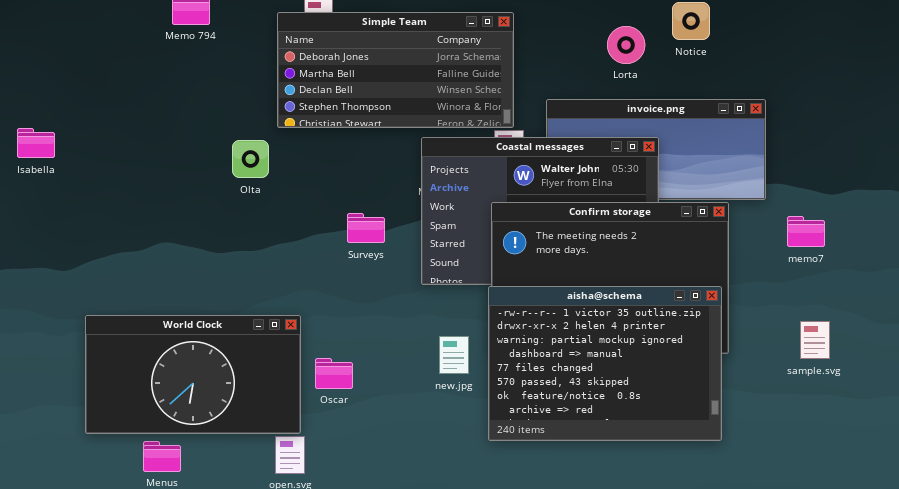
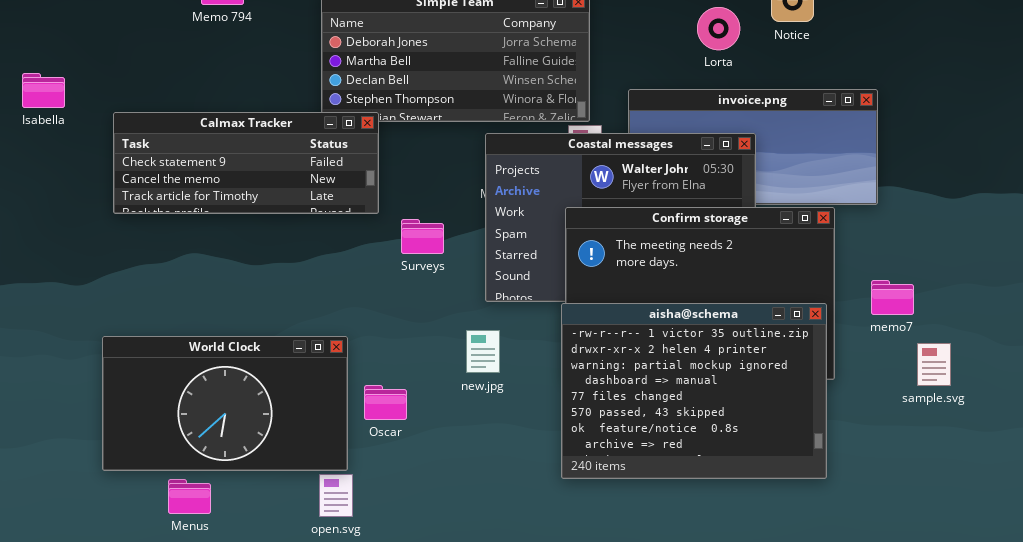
Calmax Tracker: none -> [113,112,379,214], opened
Isabella: [17,128,55,158] -> [22,73,65,108], moved
memo7: [787,216,825,247] -> [871,280,914,315], moved
new.jpg: [439,336,469,374] -> [466,330,500,373], moved

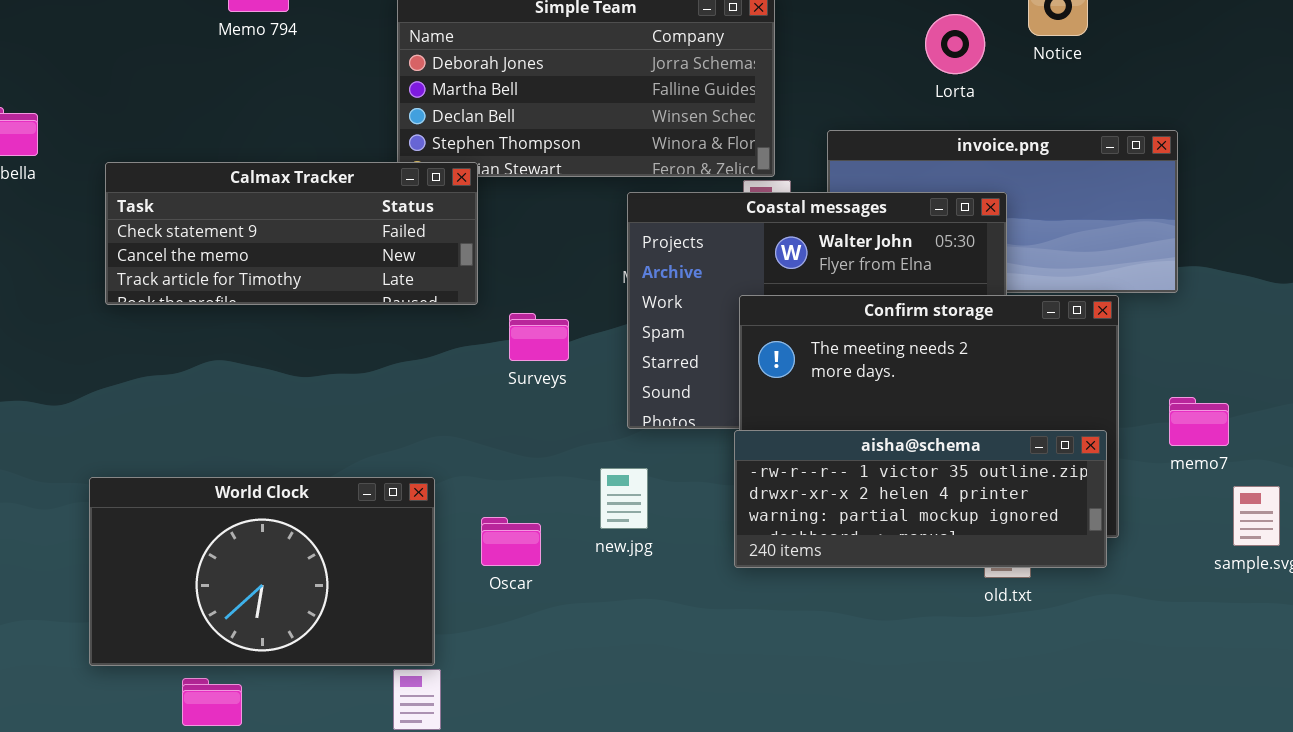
aisha@schema: [561,303,827,479] -> [734,430,1107,568], resized
Oscar: [364,385,407,420] -> [481,517,541,566], moved

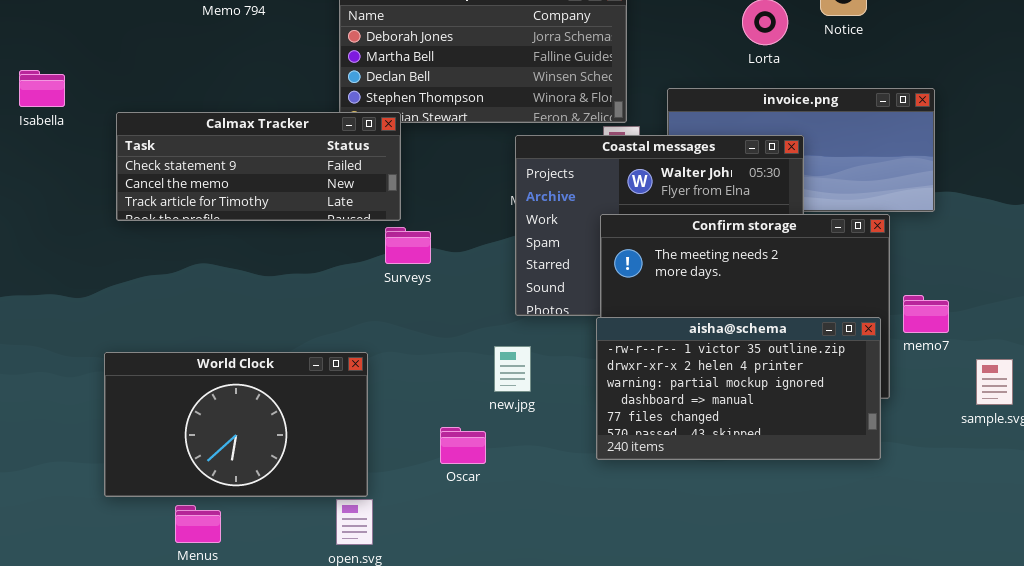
Surveys: [509,313,569,361] -> [385,227,431,264], moved
memo7: [1169,397,1229,446] -> [903,295,949,333], moved
aisha@schema: [734,430,1107,568] -> [596,317,881,460], resized
Oscar: [481,517,541,566] -> [440,427,486,464], moved

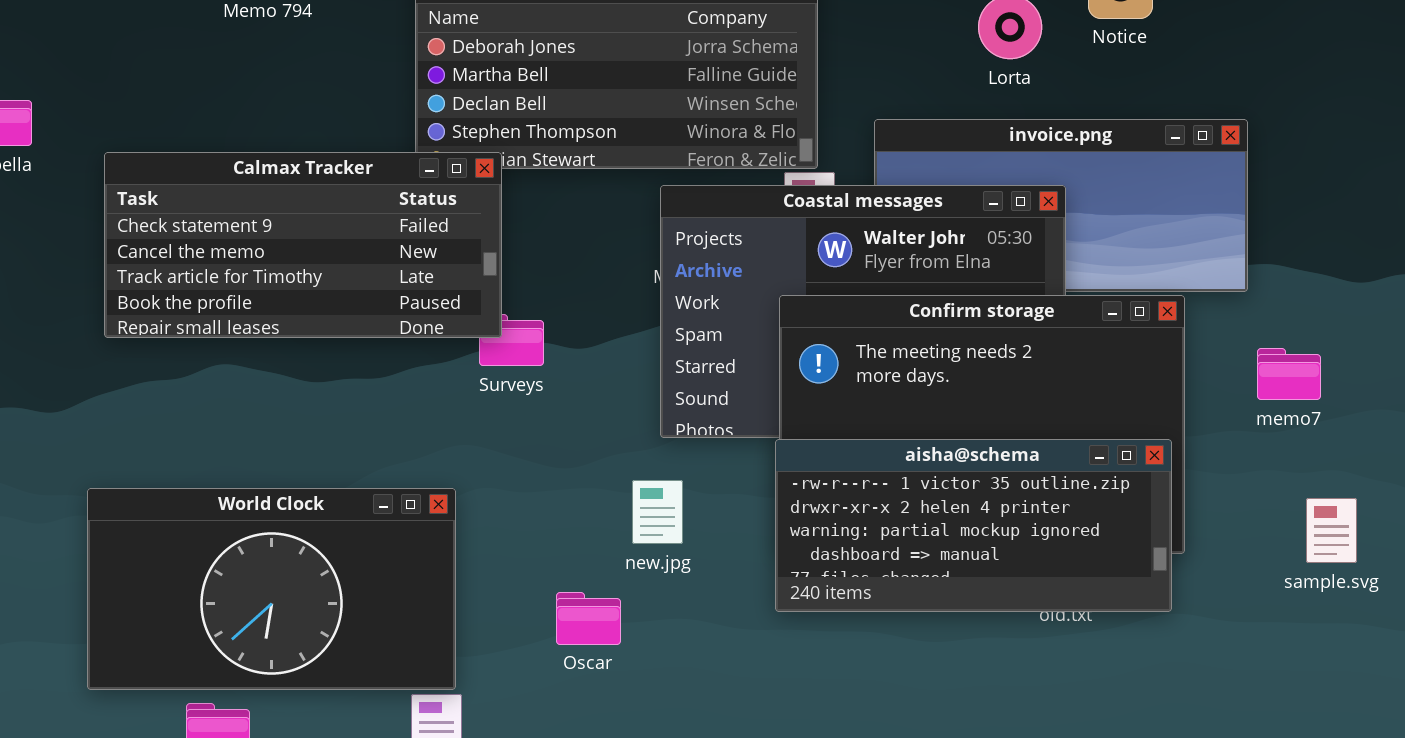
Calmax Tracker: [116,112,401,221] -> [104,152,502,338], resized
memo7: [903,295,949,333] -> [1257,348,1321,400], moved
aisha@schema: [596,317,881,460] -> [775,439,1172,612], resized

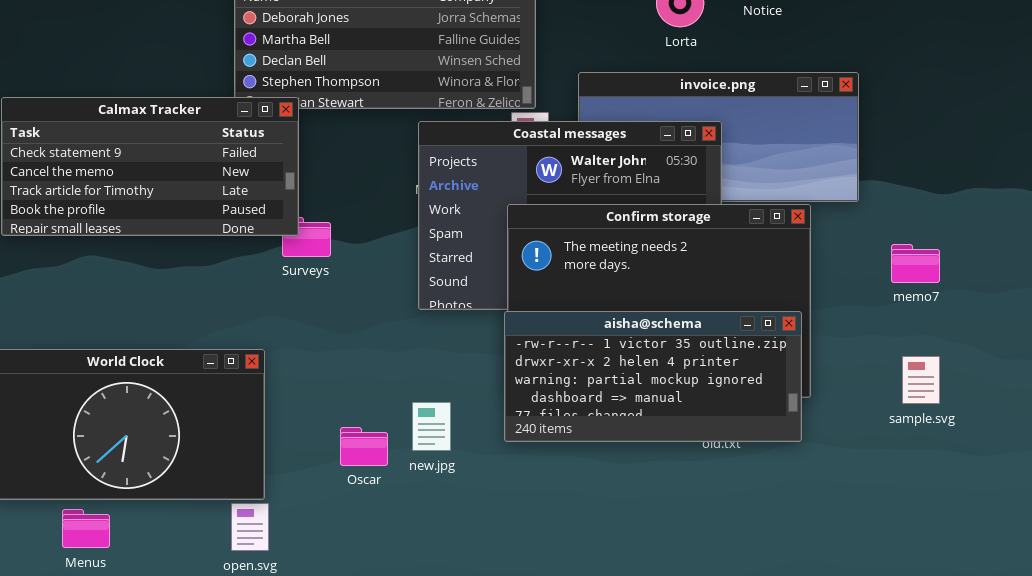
memo7: [1257,348,1321,400] -> [891,244,940,283], moved
new.jpg: [632,480,683,544] -> [412,402,451,451], moved

